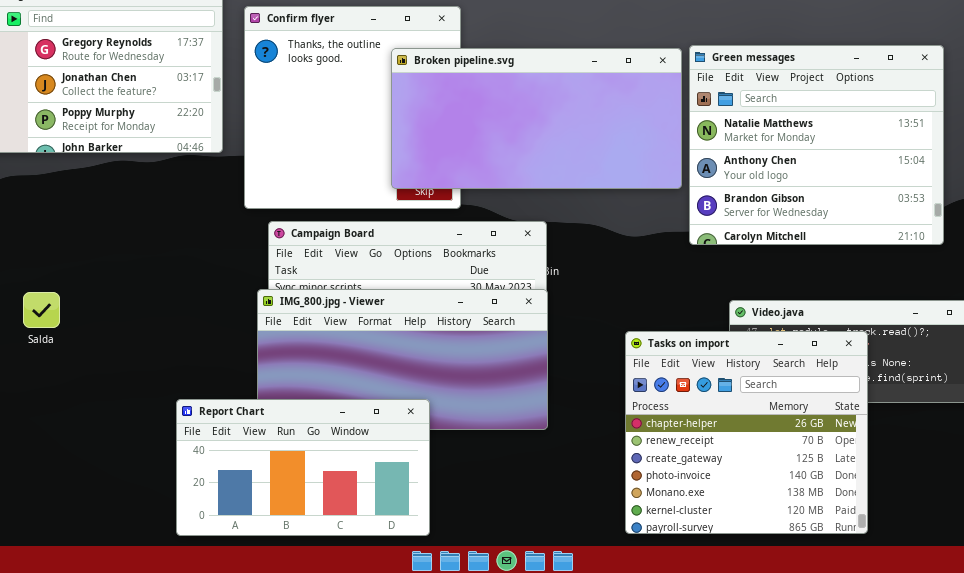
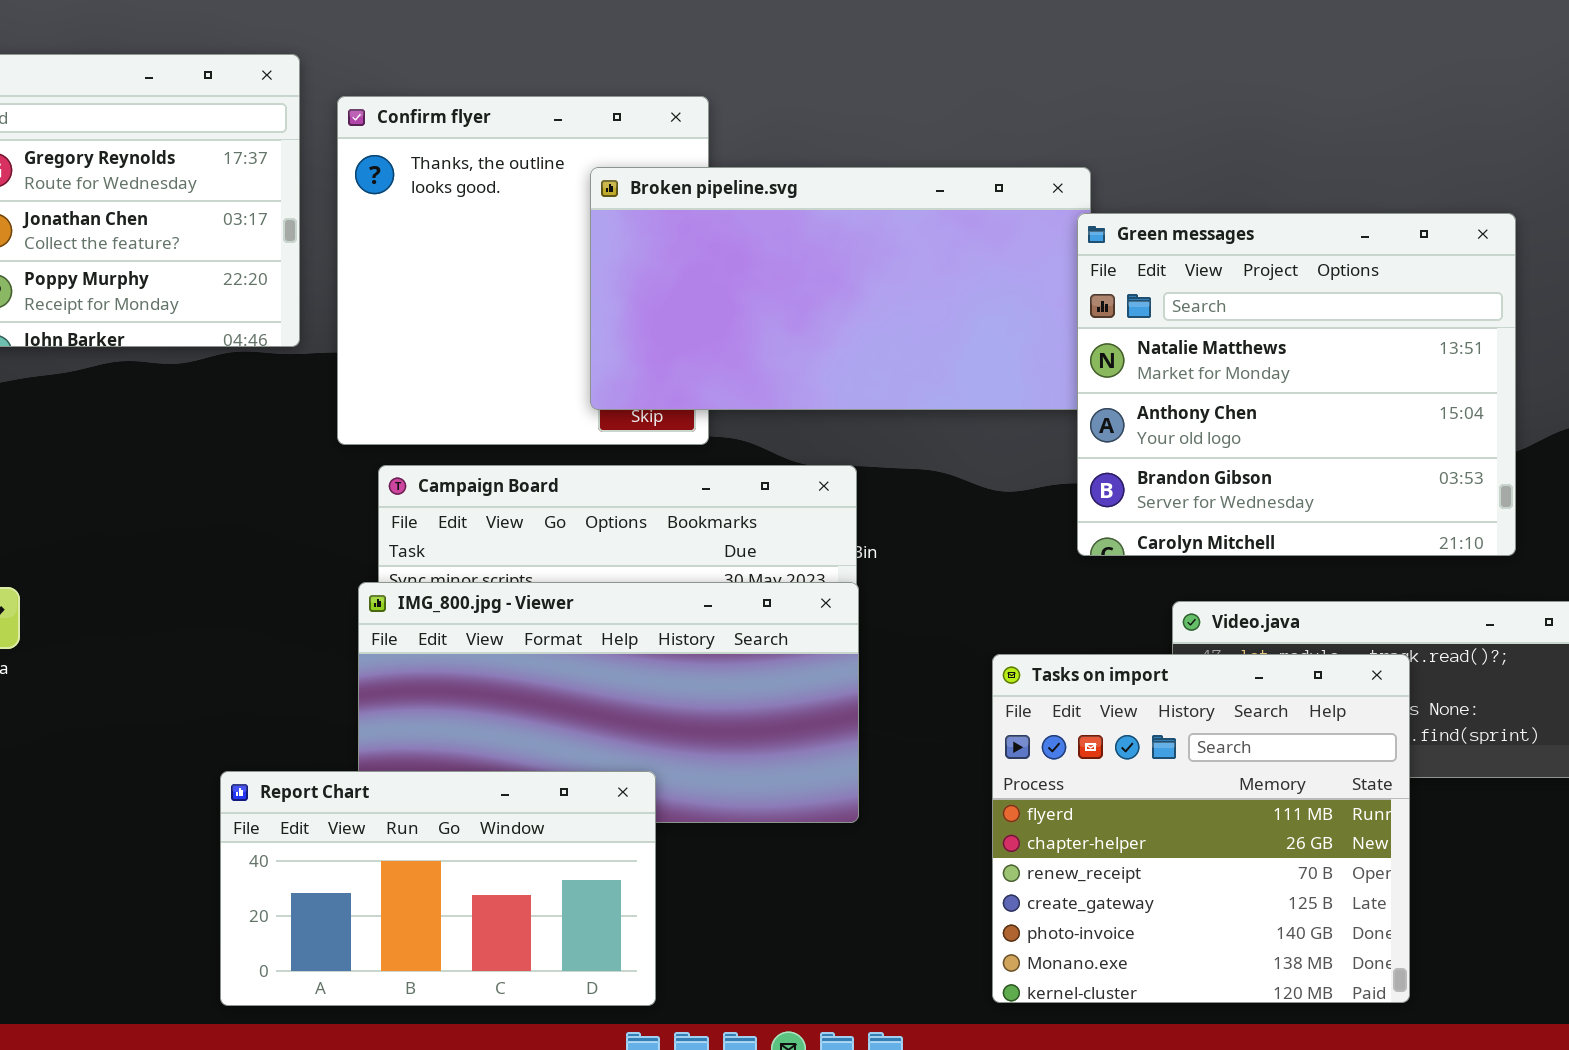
Green messages: [689,45,944,245] -> [1077,213,1516,556], moved
Tasks on import: [625,331,868,534] -> [992,654,1410,1003], scrolled up 1 row

